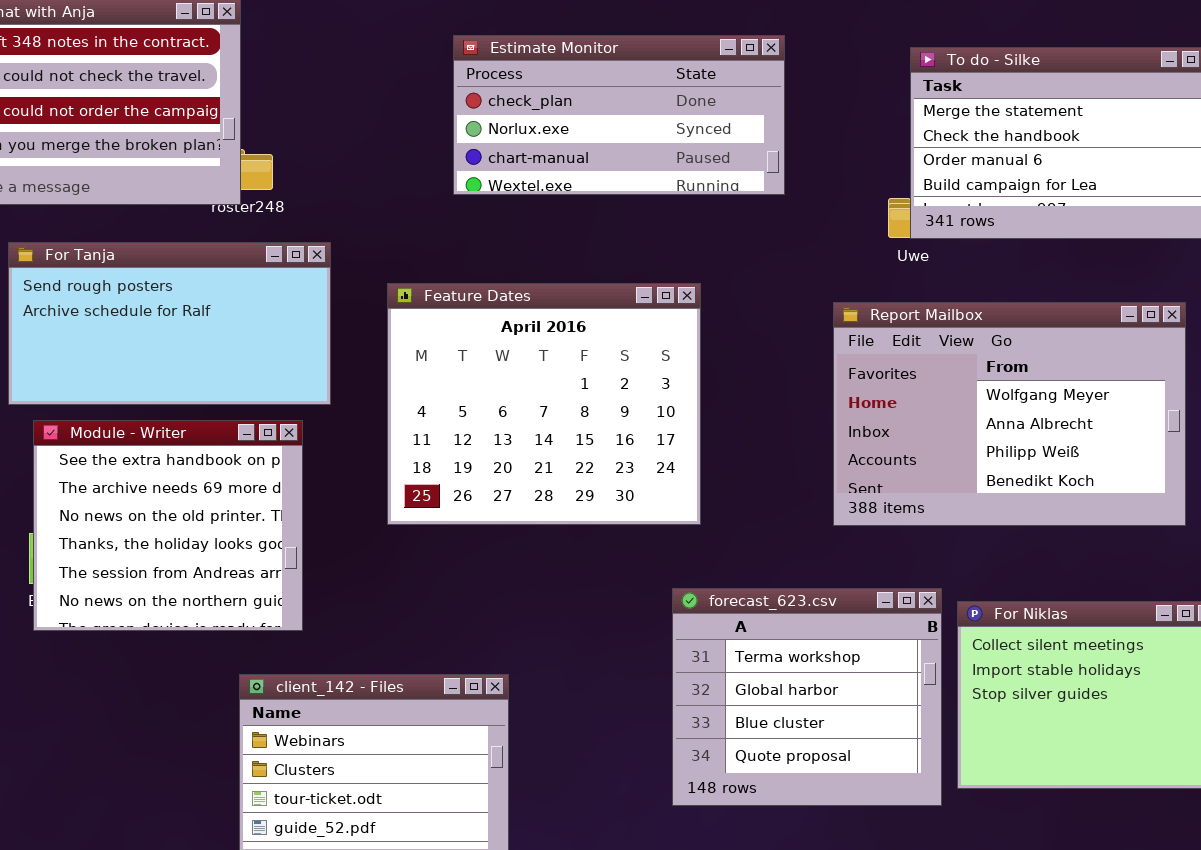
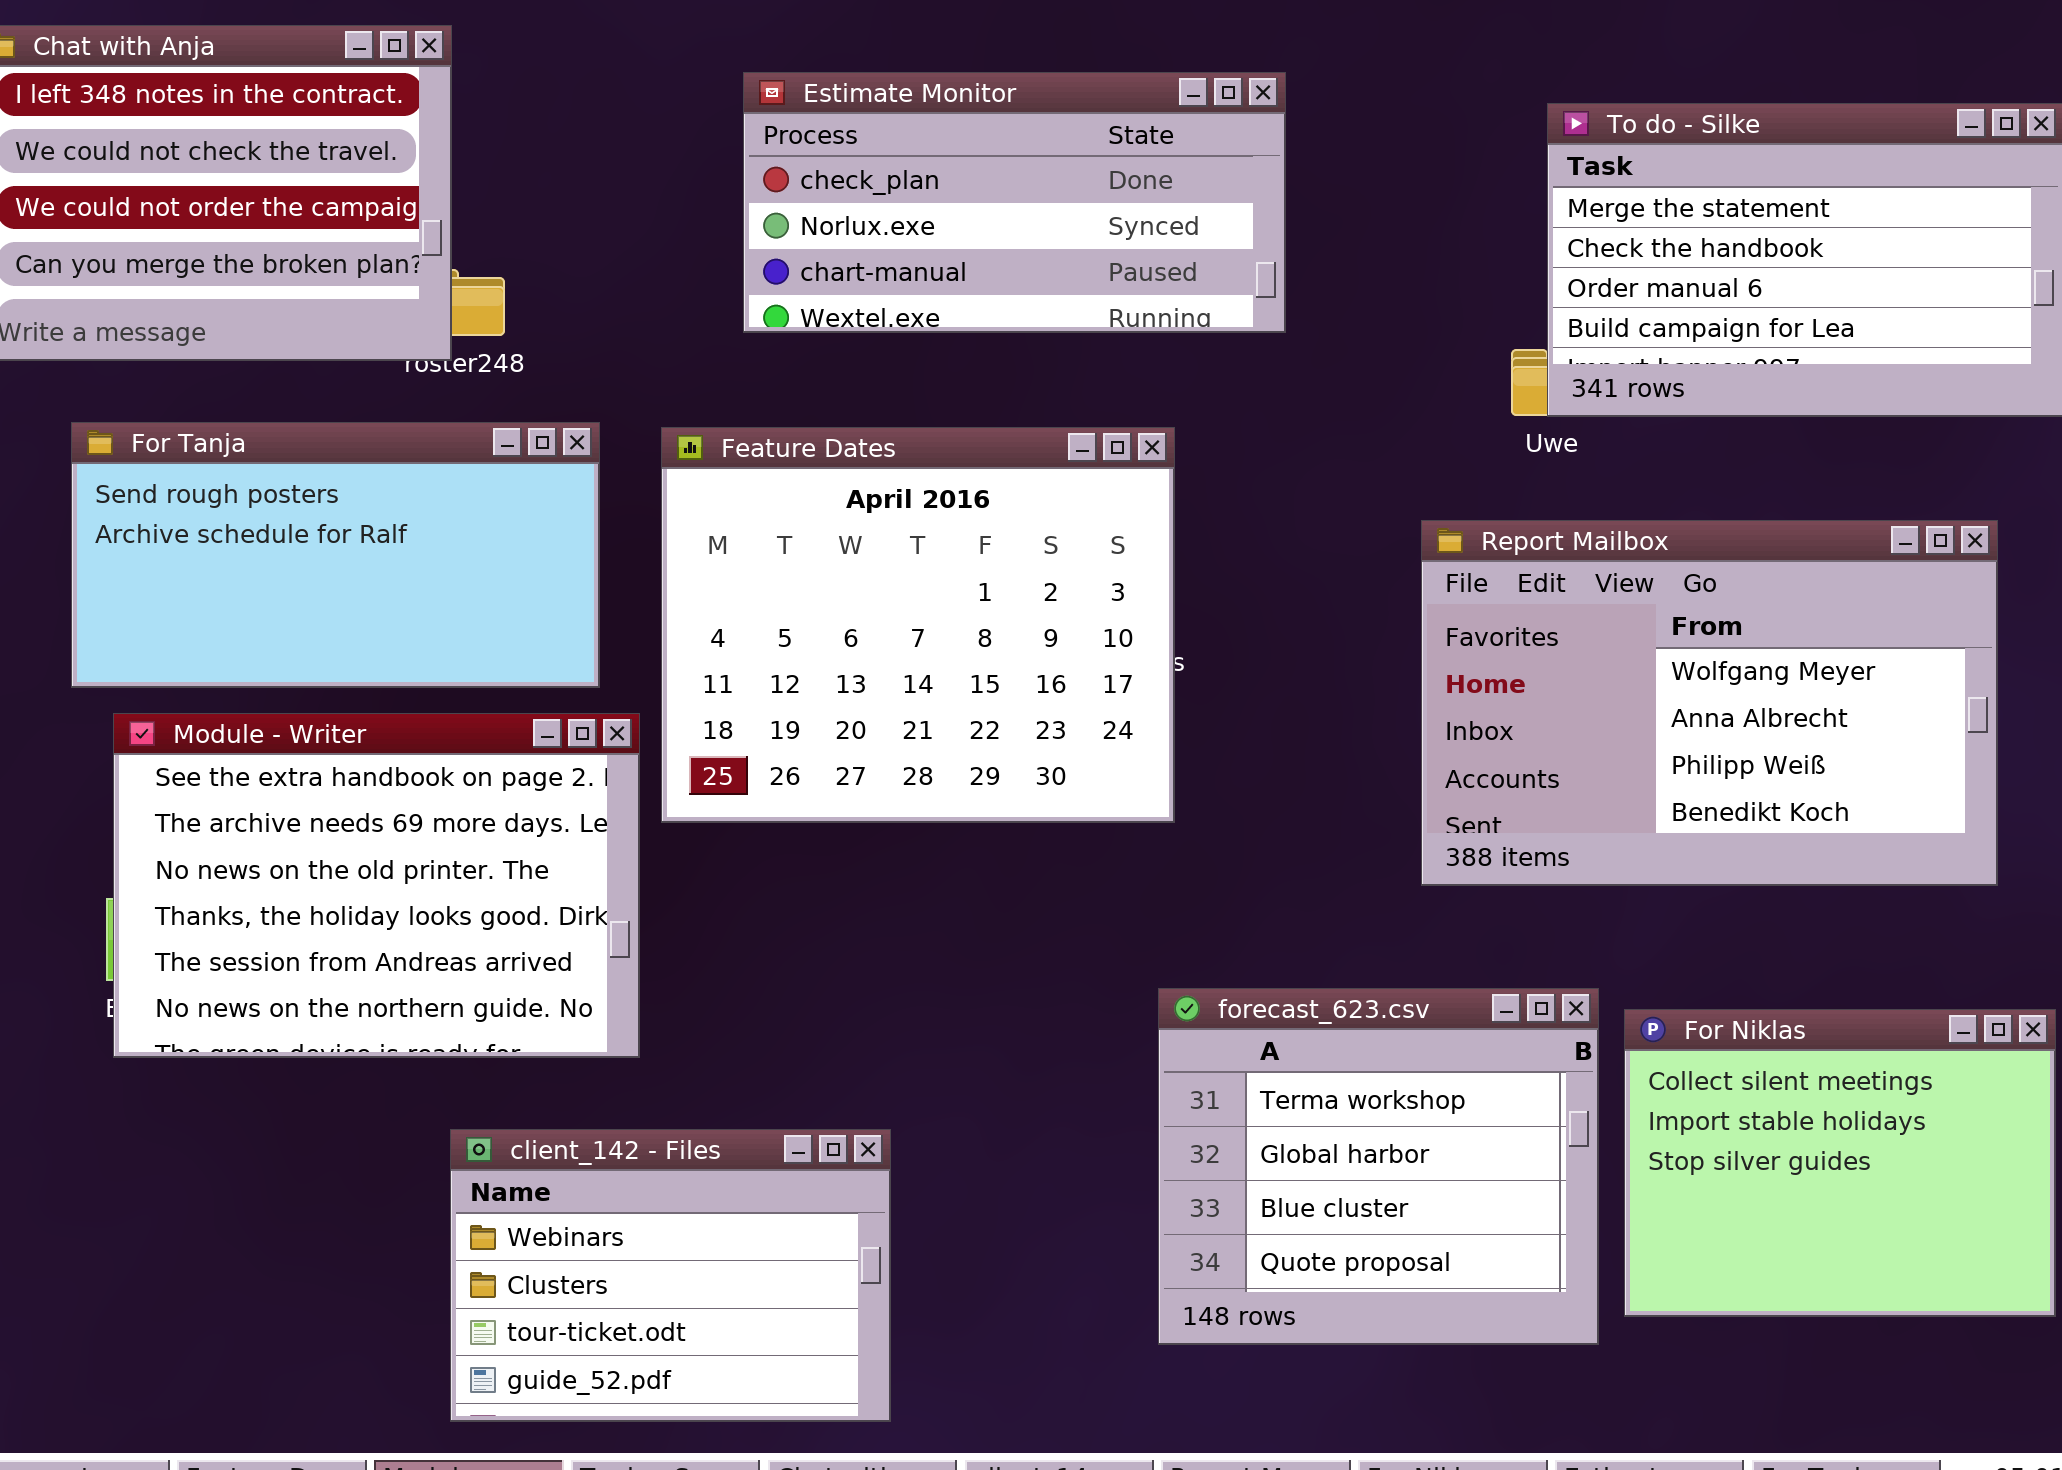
Estimate Monitor: [453,35,785,195] -> [743,72,1286,333], moved
Feature Dates: [387,283,701,525] -> [661,427,1175,823], moved
Module - Writer: [33,420,303,631] -> [113,713,640,1058], resized

